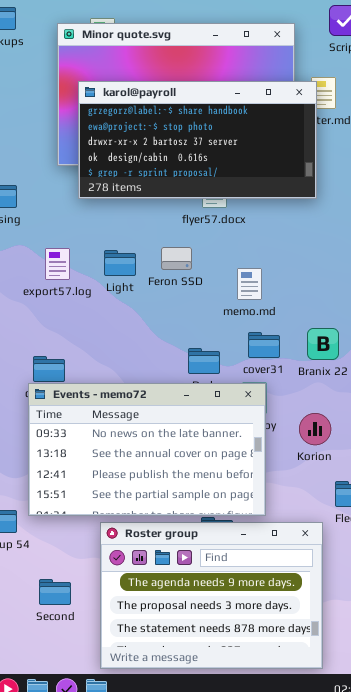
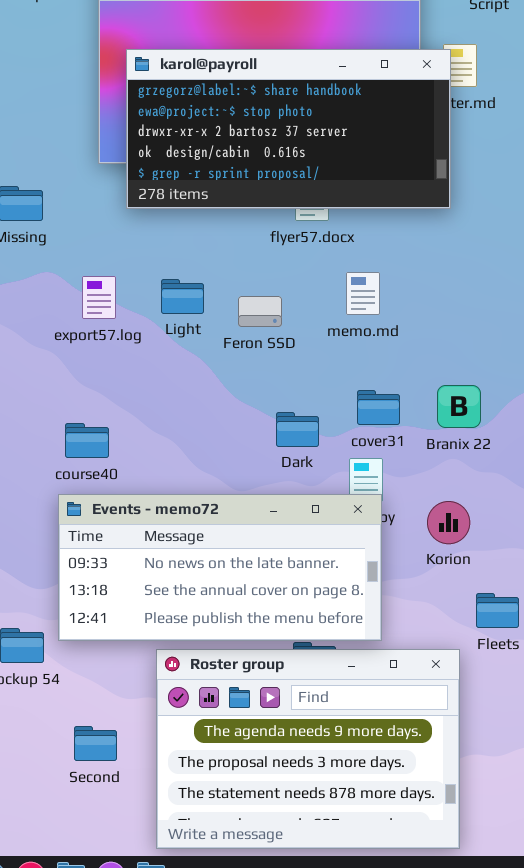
Feron SSD: [161,247,192,270] -> [238,296,282,327], moved
memo.md: [237,268,262,300] -> [346,272,380,315], moved
Events - memo72: [28,383,266,516] -> [58,494,382,641], resized

